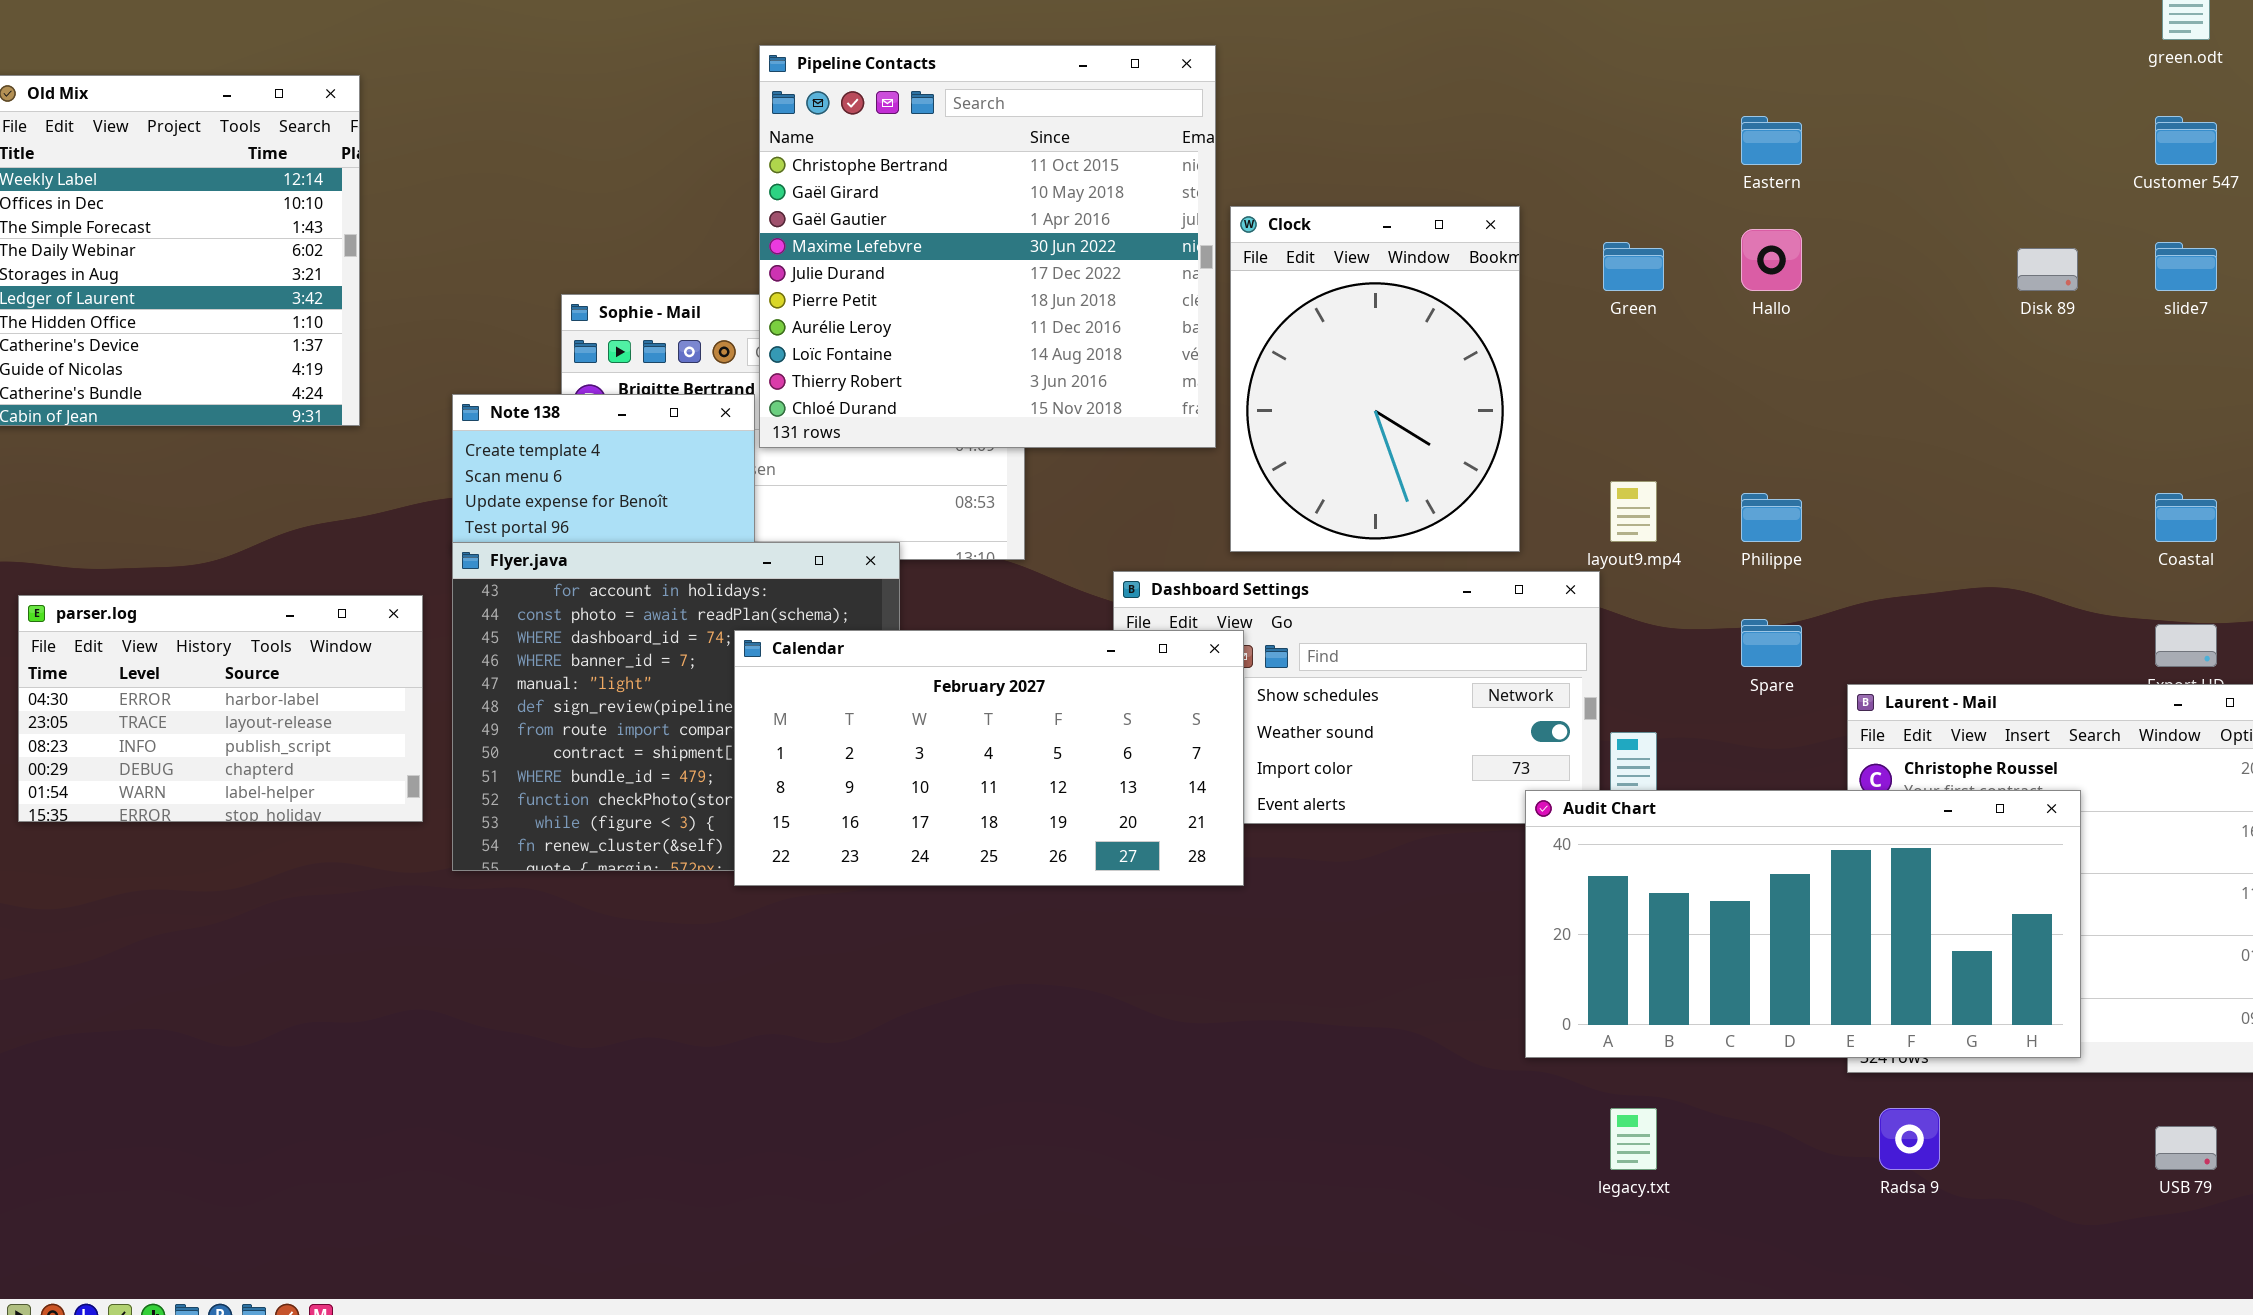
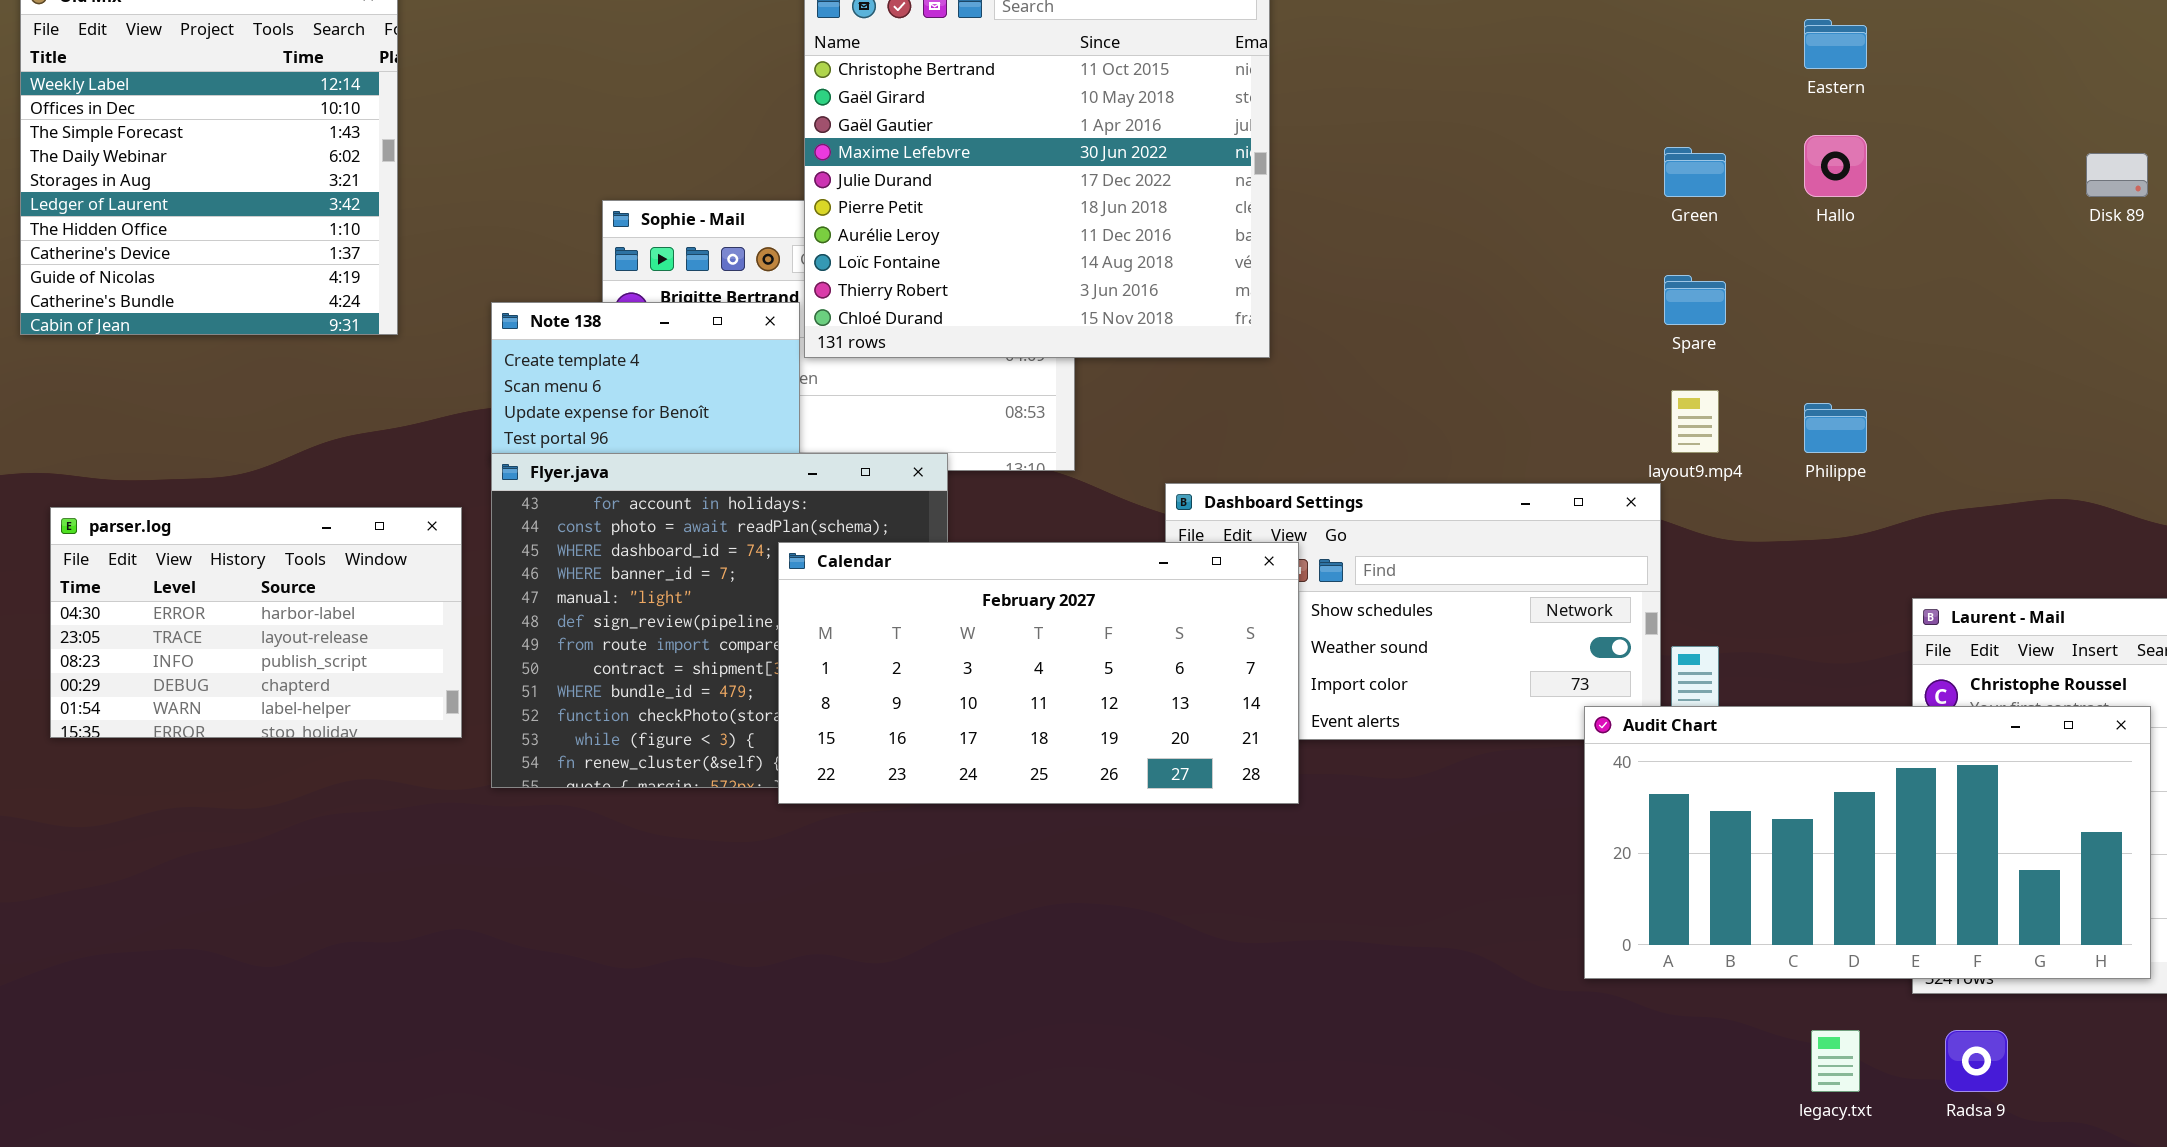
Clock: [1230,206,1520,552] -> none, closed
Spare: [1741,619,1802,667] -> [1664,275,1726,325], moved
legacy.txt: [1610,1108,1657,1170] -> [1811,1030,1860,1092], moved

